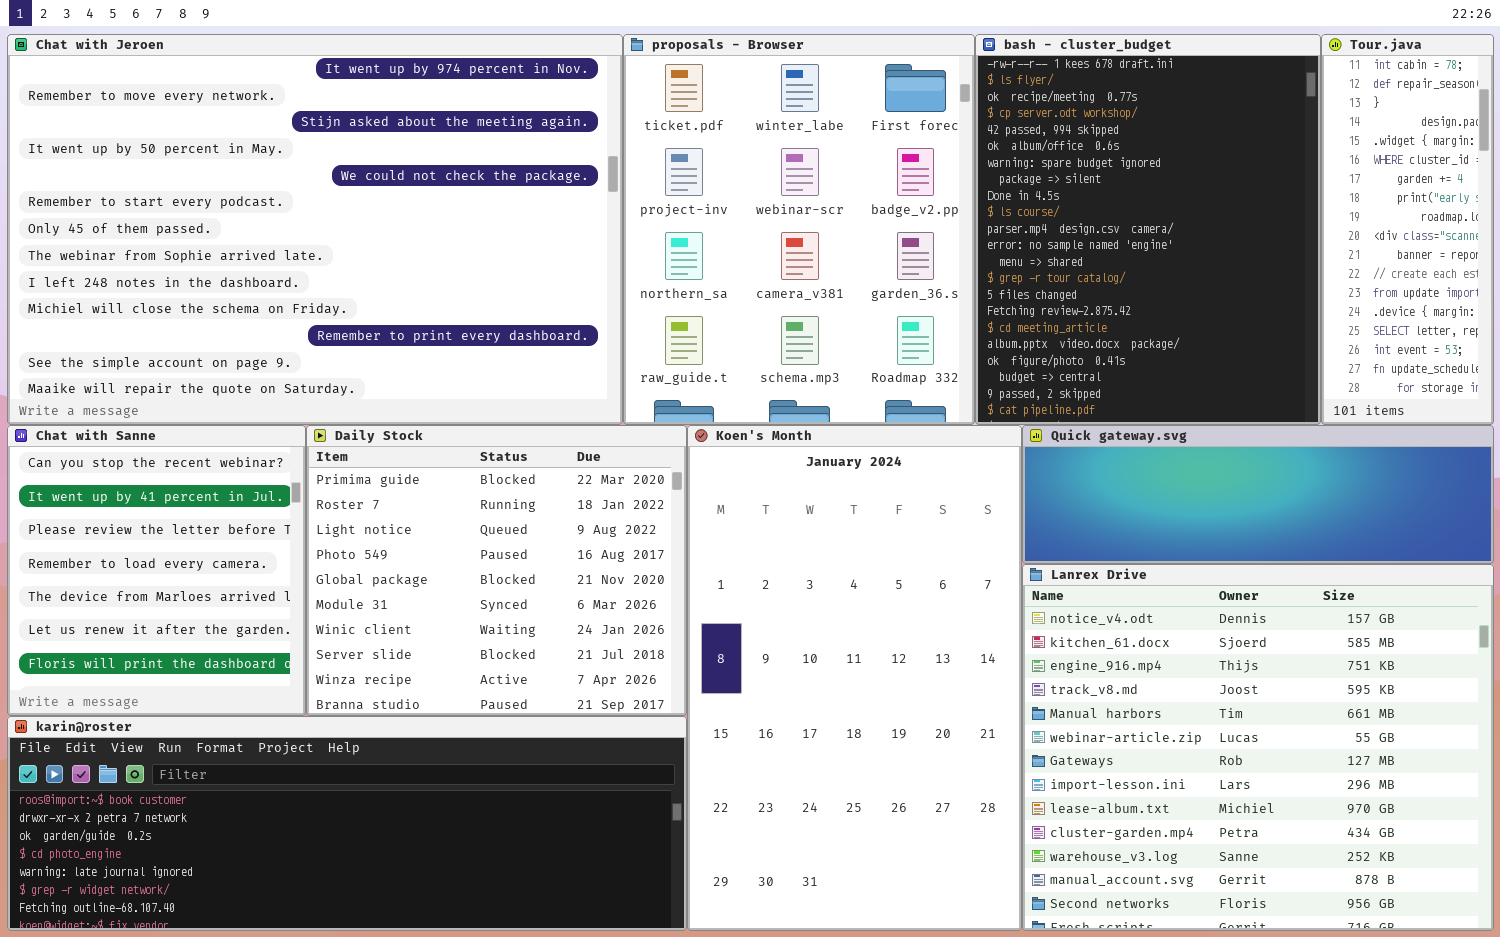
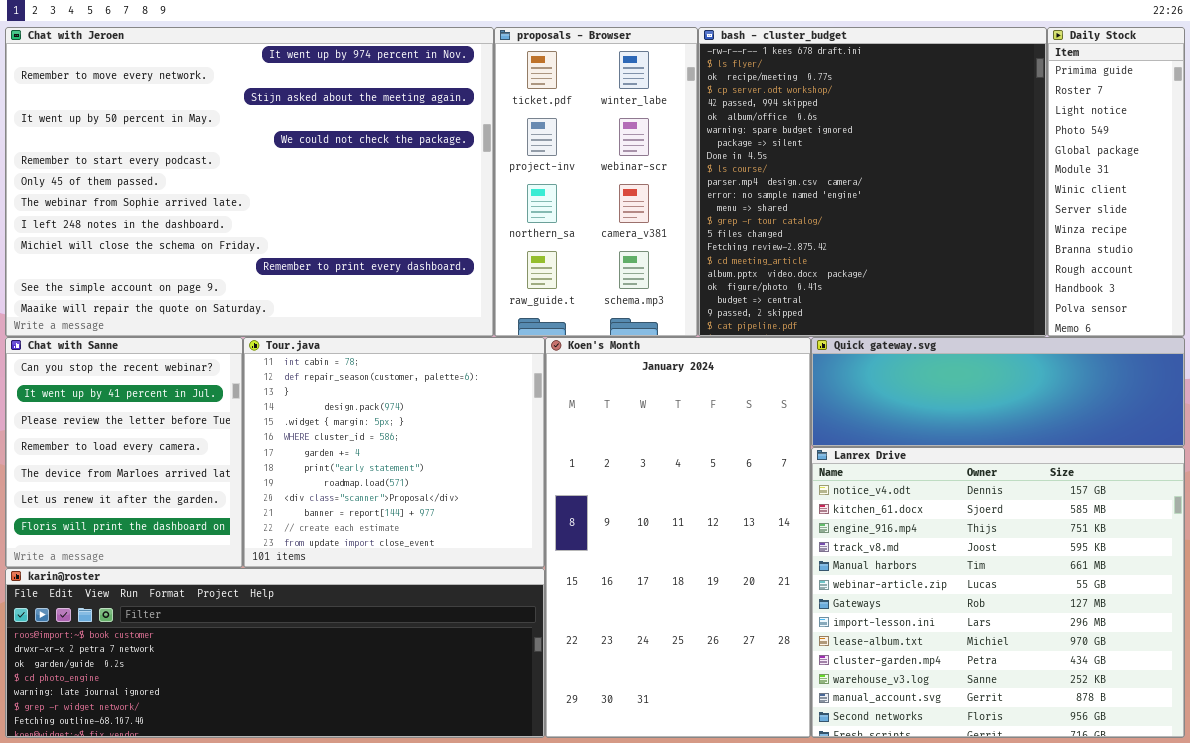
proposals - Browser: [623,34,975,425] -> [494,27,698,337], resized
bash - cluster_budget: [975,34,1321,425] -> [698,27,1047,337], resized
Tour.java: [1321,34,1494,425] -> [243,337,545,568], moved, resized
Daily Stock: [306,425,687,716] -> [1047,27,1185,337], moved, resized

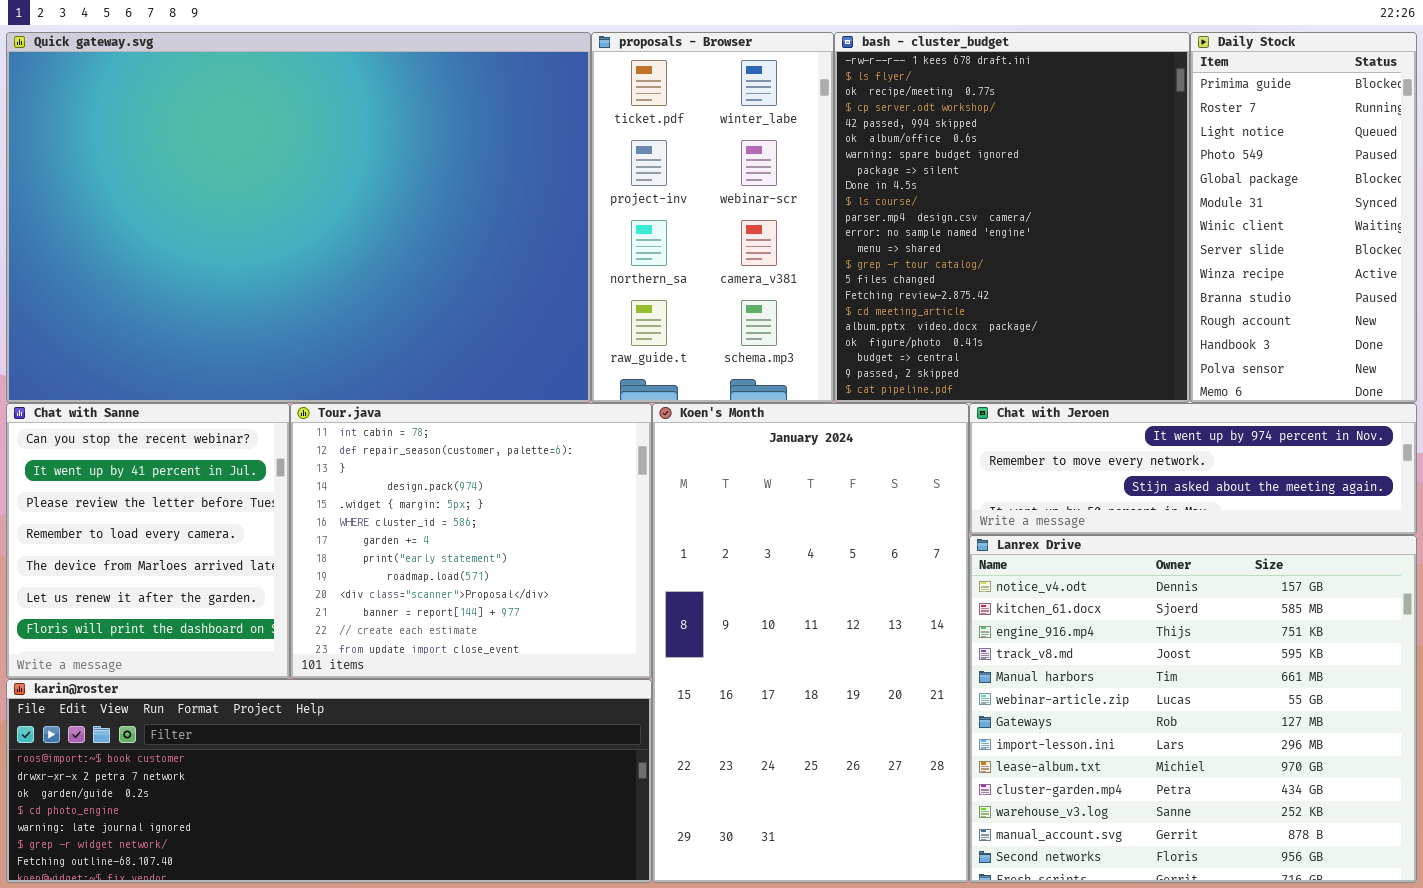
Chat with Jeroen: [5,27,494,337] -> [969,403,1417,535], moved, resized
bash - cluster_budget: [698,27,1047,337] -> [834,32,1190,403], resized
Daily Stock: [1047,27,1185,337] -> [1190,32,1417,403], resized
Quick gateway.svg: [811,337,1185,447] -> [6,32,591,403], moved, resized

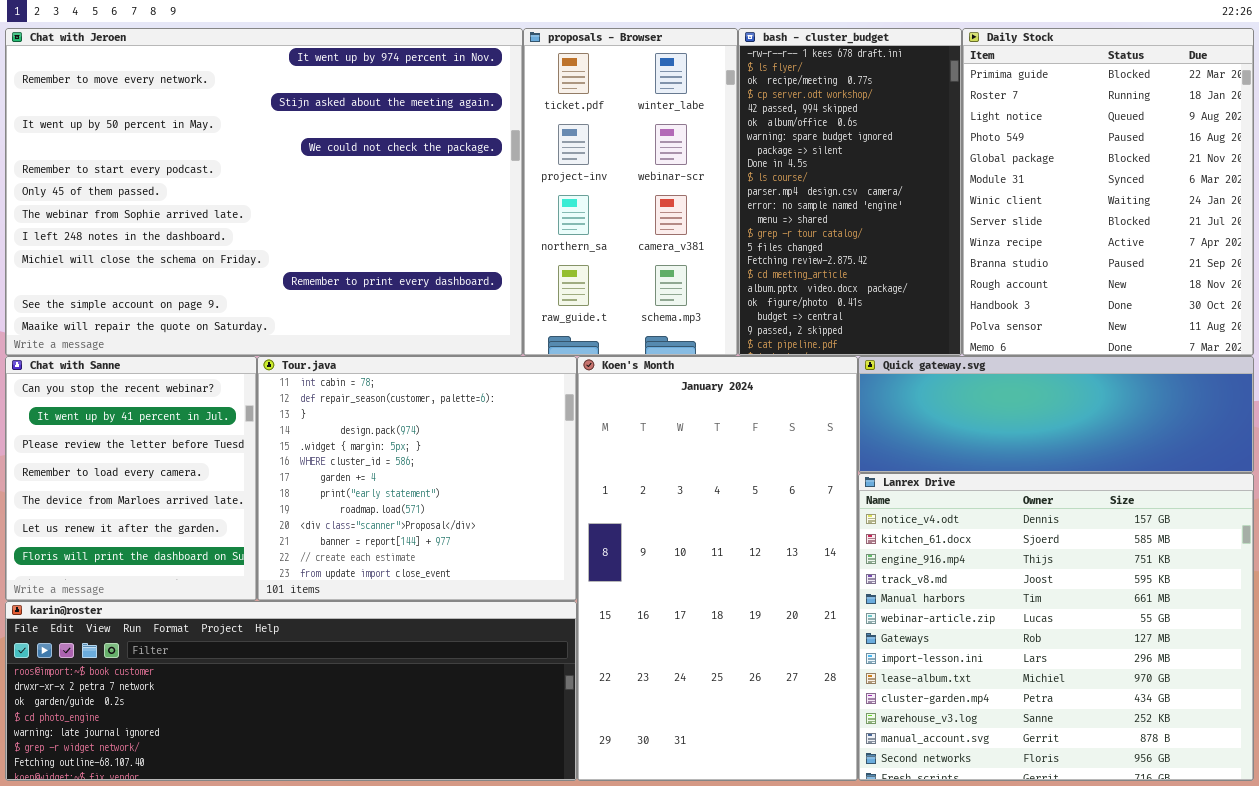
Quick gateway.svg: [6,32,591,403] -> [858,356,1254,473], moved, resized
bash - cluster_budget: [834,32,1190,403] -> [738,28,962,356], resized
Daily Stock: [1190,32,1417,403] -> [962,28,1254,356], resized
Chat with Jeroen: [969,403,1417,535] -> [5,28,523,356], moved, resized

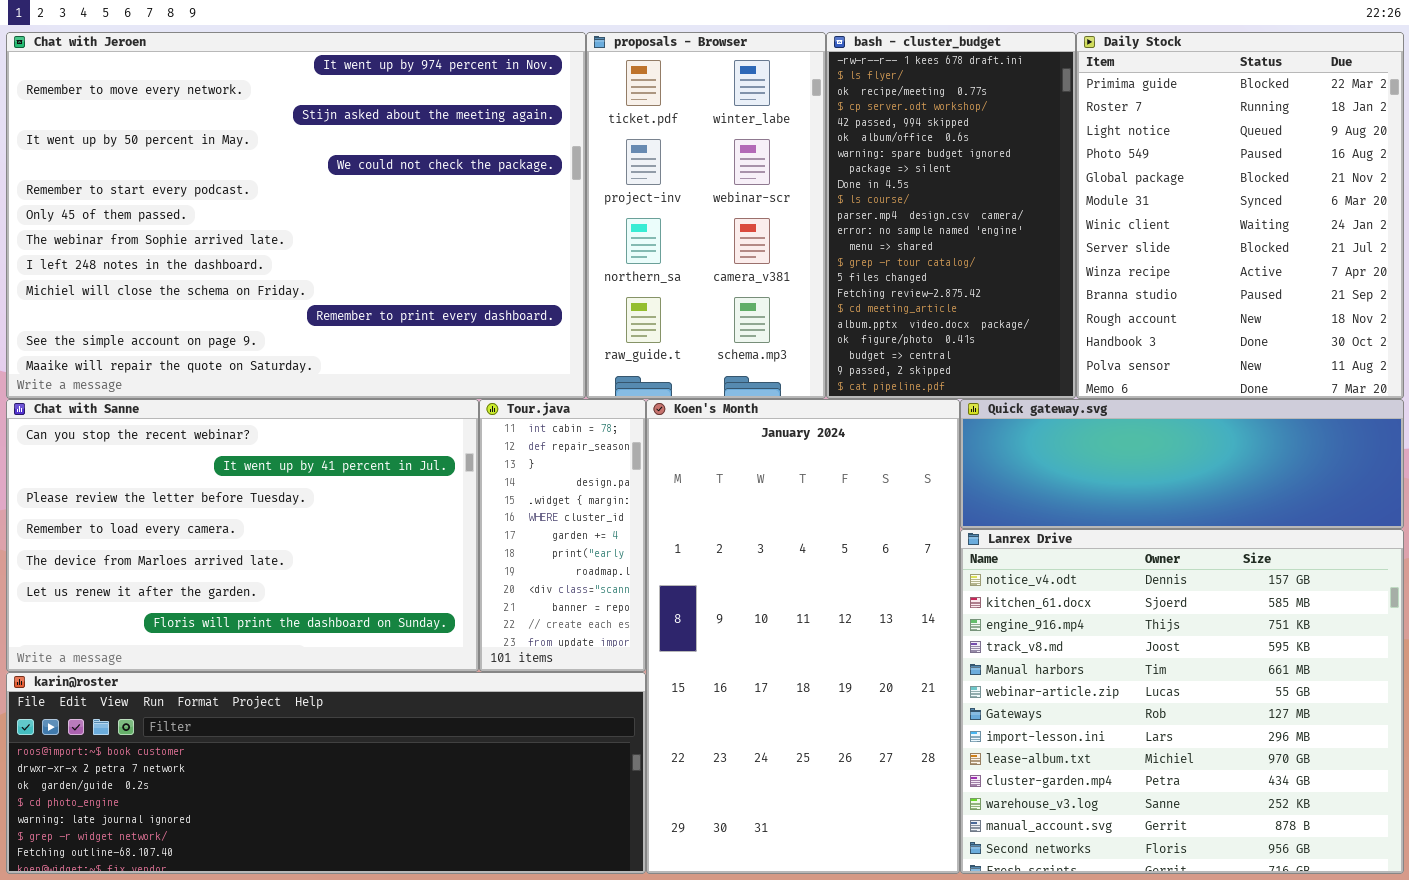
Chat with Sanne: [5,356,257,601] -> [6,399,479,672], resized
Tour.java: [257,356,577,601] -> [479,399,646,672], resized

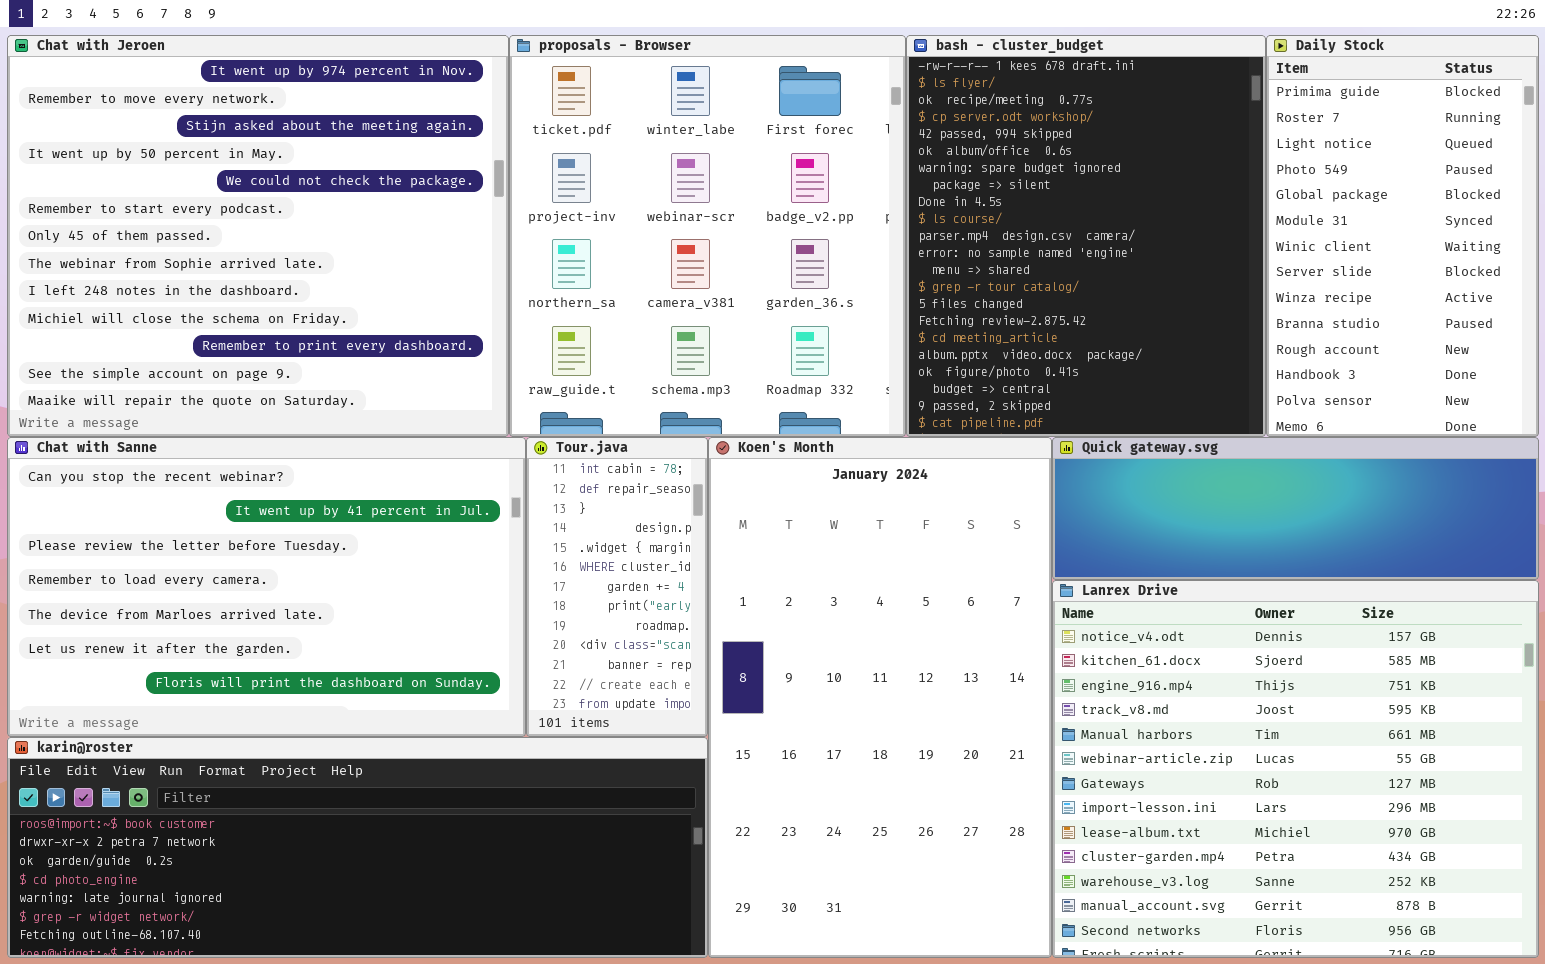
Chat with Jeroen: [6,32,586,399] -> [7,35,509,437], resized
proposals - Browser: [586,32,826,399] -> [509,35,906,437], resized
bash - cluster_budget: [826,32,1076,399] -> [906,35,1266,437], resized
Daily Stock: [1076,32,1404,399] -> [1266,35,1539,437], resized

